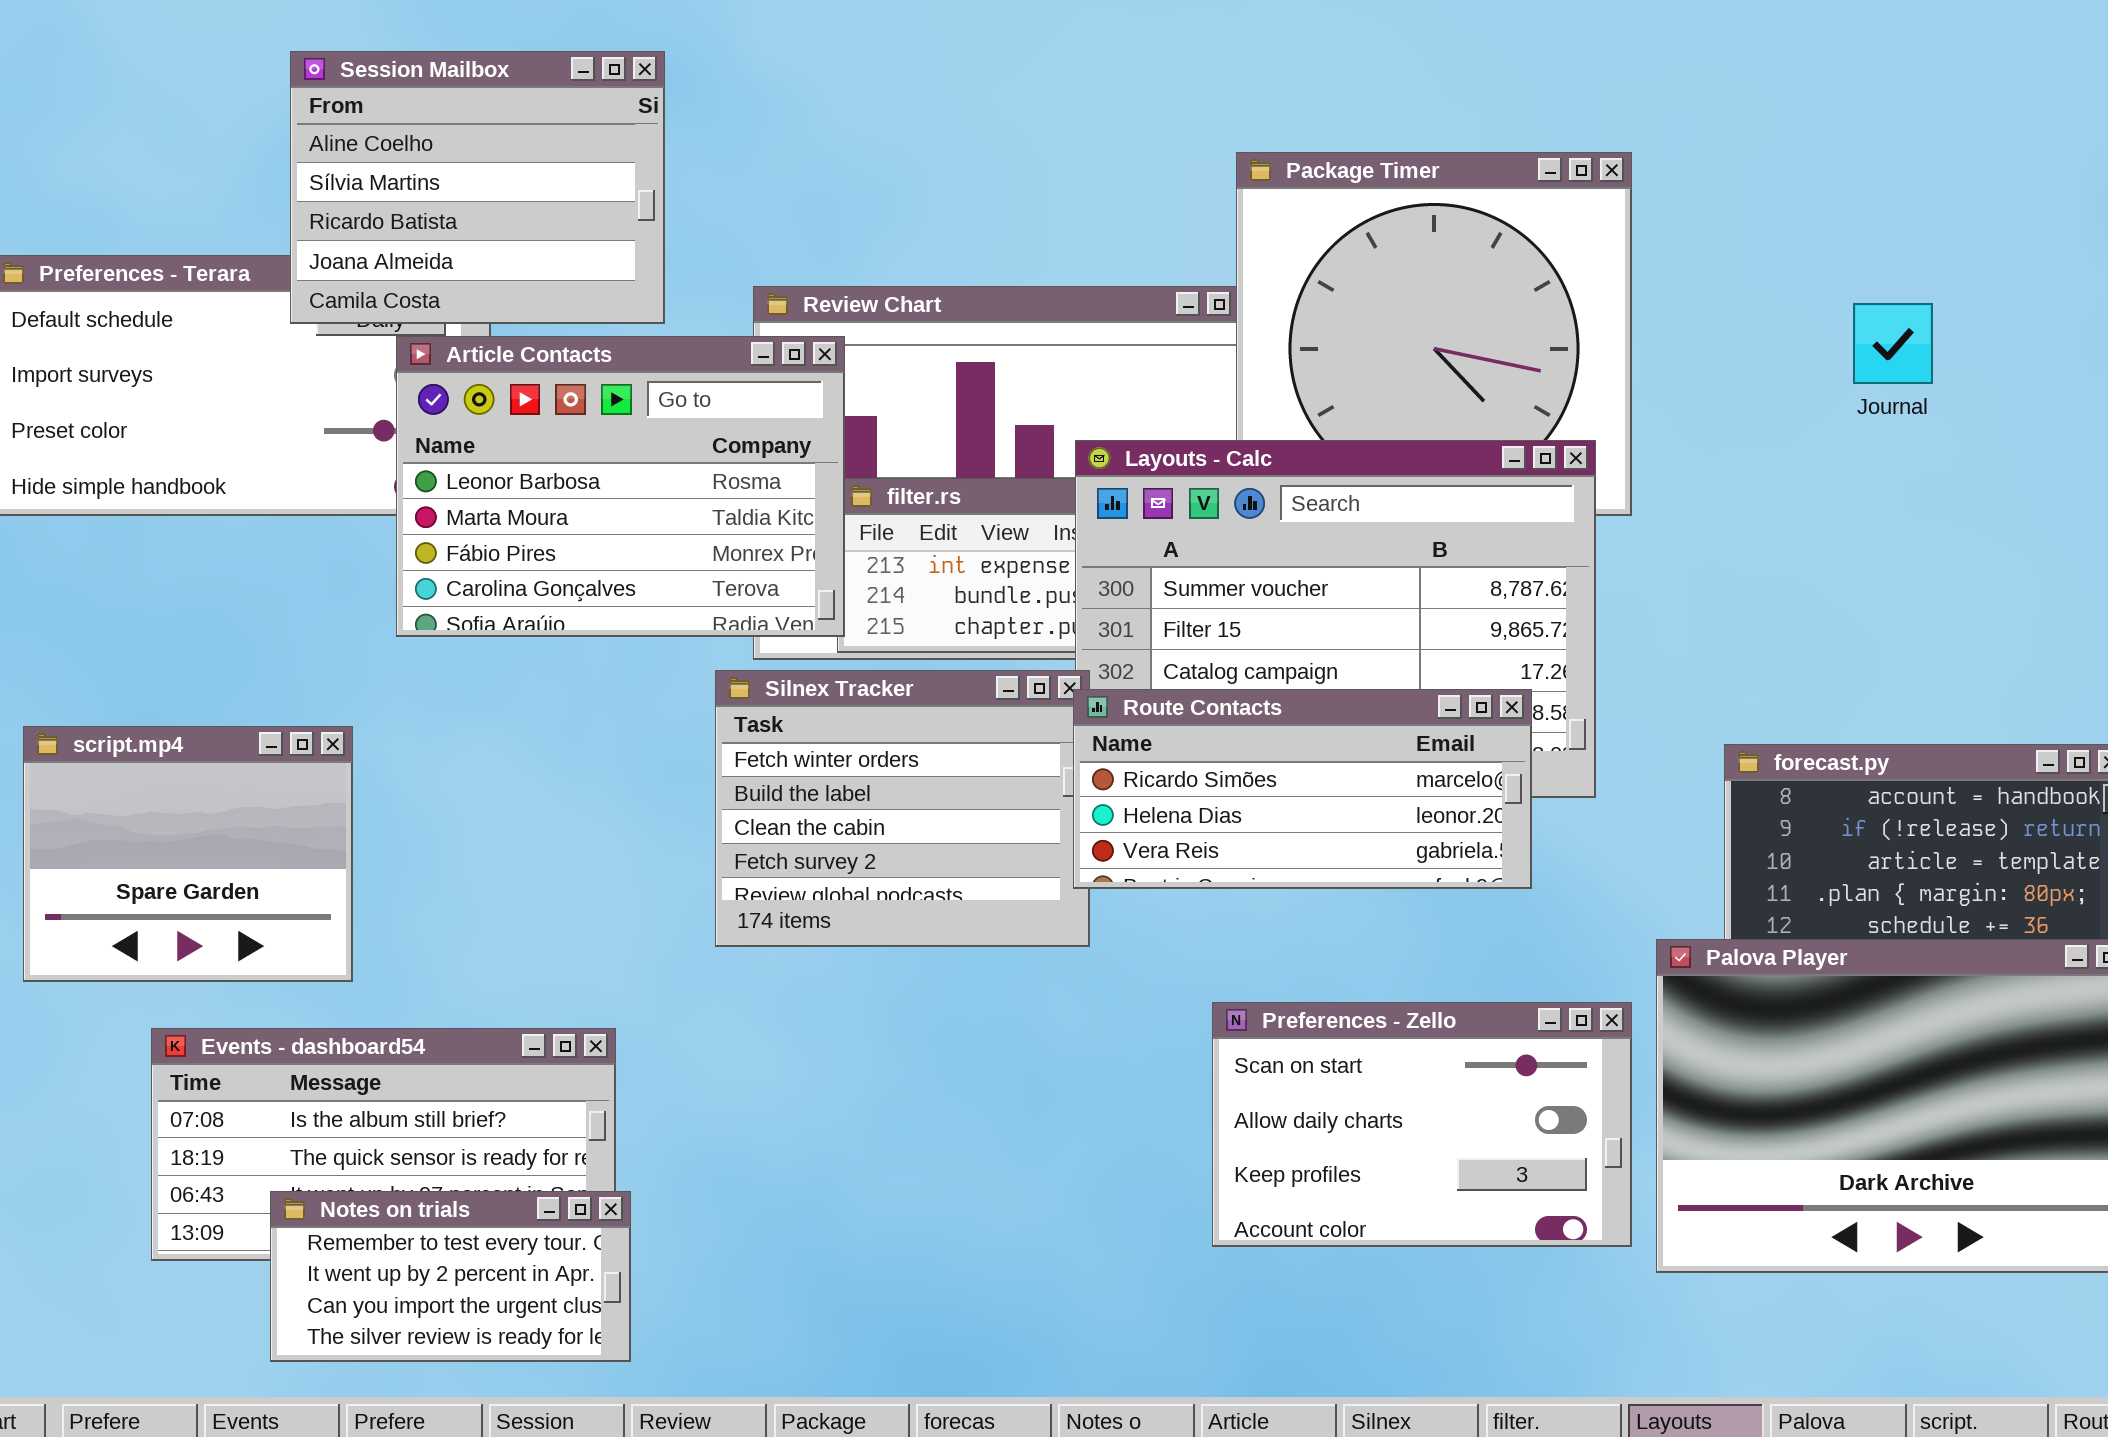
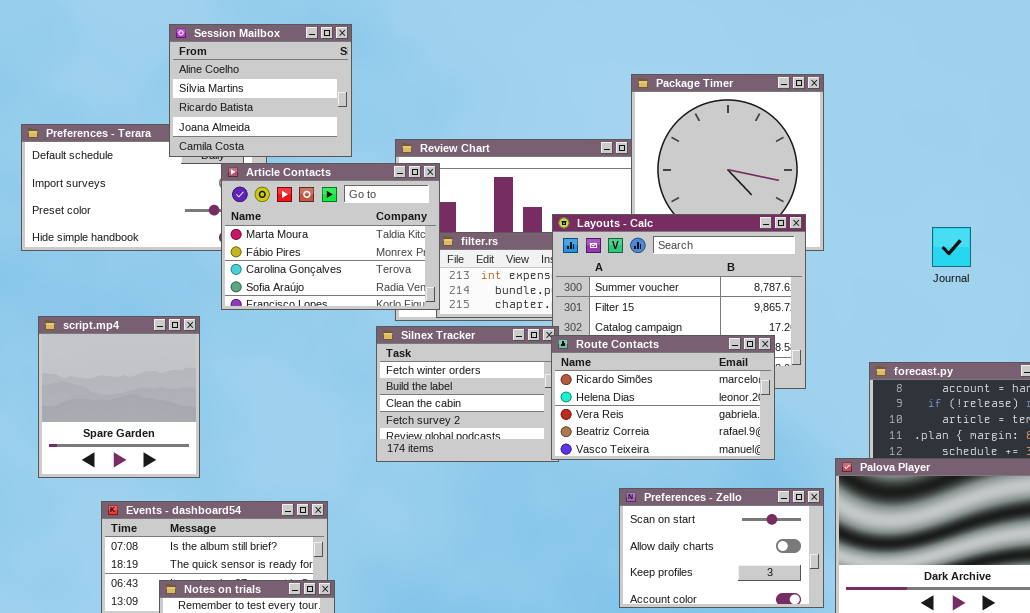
Journal: [1853,303,1933,384] -> [932,227,971,267], moved
Article Contacts: [396,336,845,637] -> [221,163,440,310], scrolled down 1 row
Route Contacts: [1073,689,1532,889] -> [551,335,775,460], resized
script.mp4: [23,726,353,982] -> [38,316,200,478], resized

